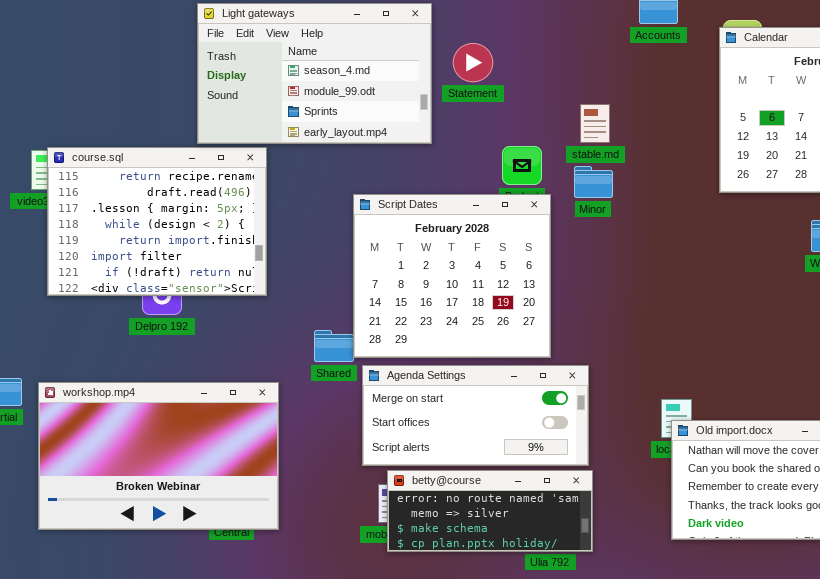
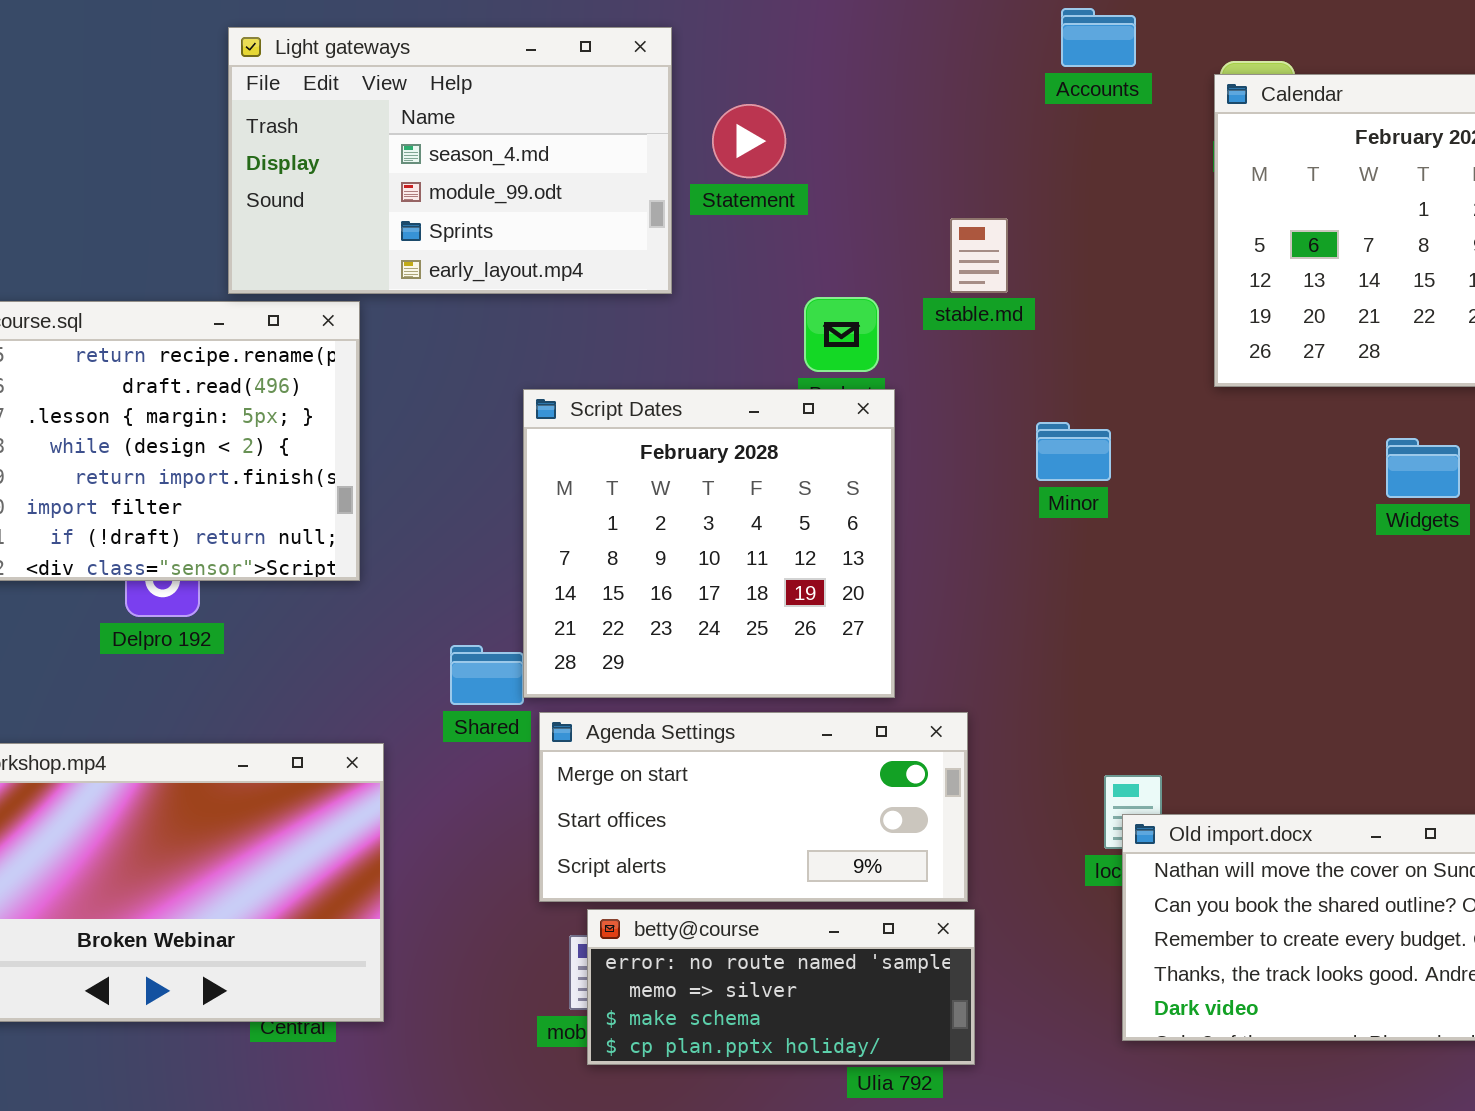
Minor: [574,166,613,198] -> [1036,422,1111,481], moved

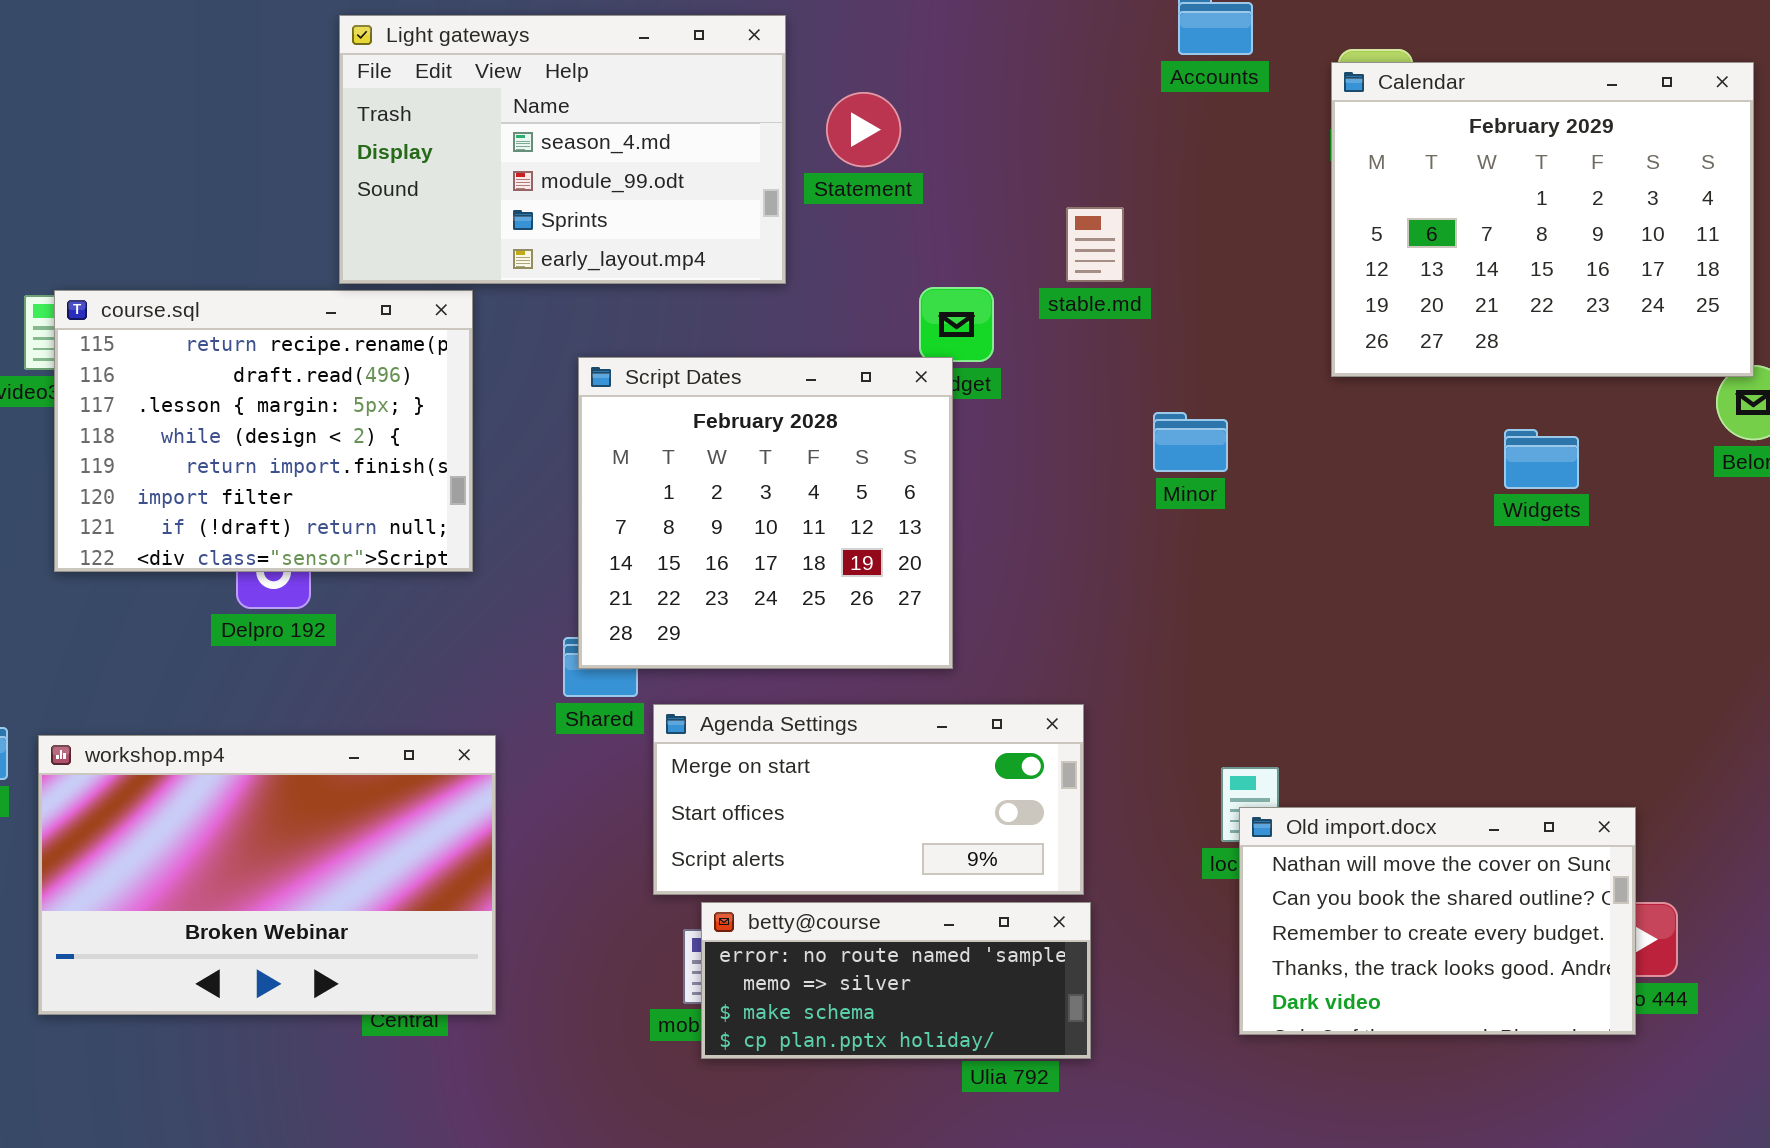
Script Dates: [523,389,895,698] -> [578,357,953,669], moved

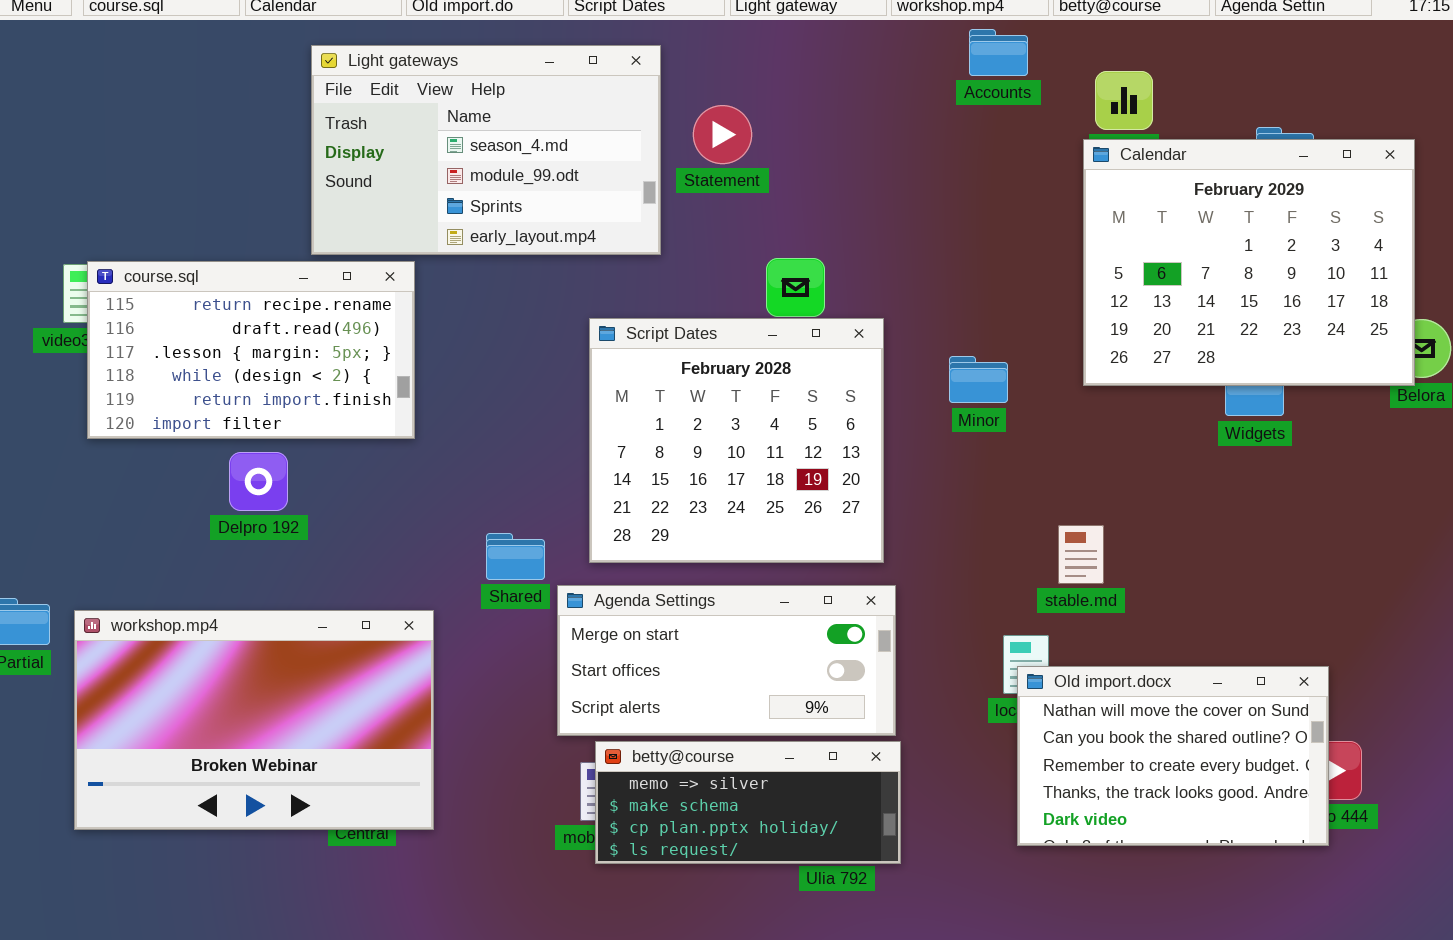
Calendar: [1331,62,1754,377] -> [1083,139,1415,386], moved
stable.md: [1066,207,1124,282] -> [1058,525,1104,584], moved
course.sql: [54,290,473,572] -> [87,261,415,439], resized
Script Dates: [578,357,953,669] -> [589,318,884,563], moved
betty@course: [701,902,1091,1059] -> [595,741,901,864], scrolled down 1 row

